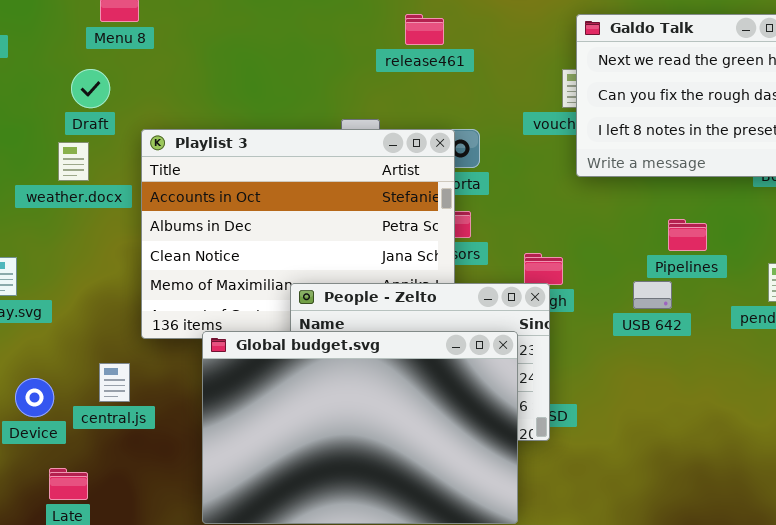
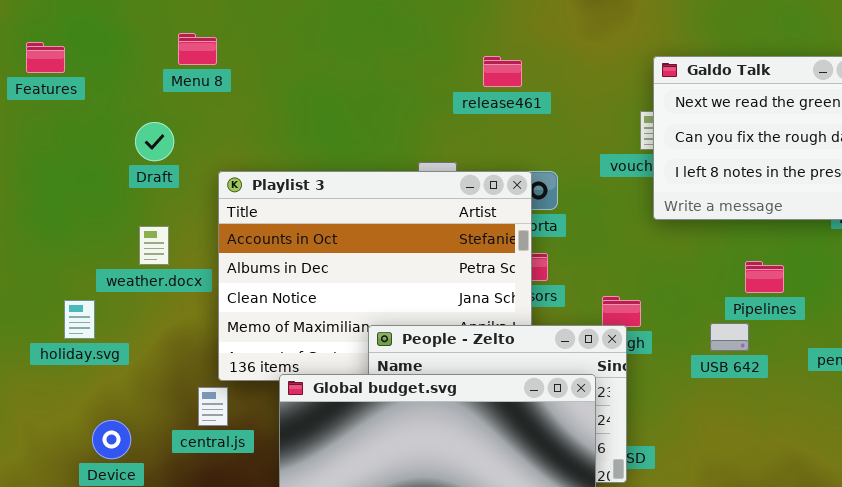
Draft: [71,69,110,108] -> [135,122,174,161], moved
weather.docx: [58,142,89,181] -> [139,226,169,265], moved
central.js: [99,363,130,402] -> [198,387,228,426], moved

